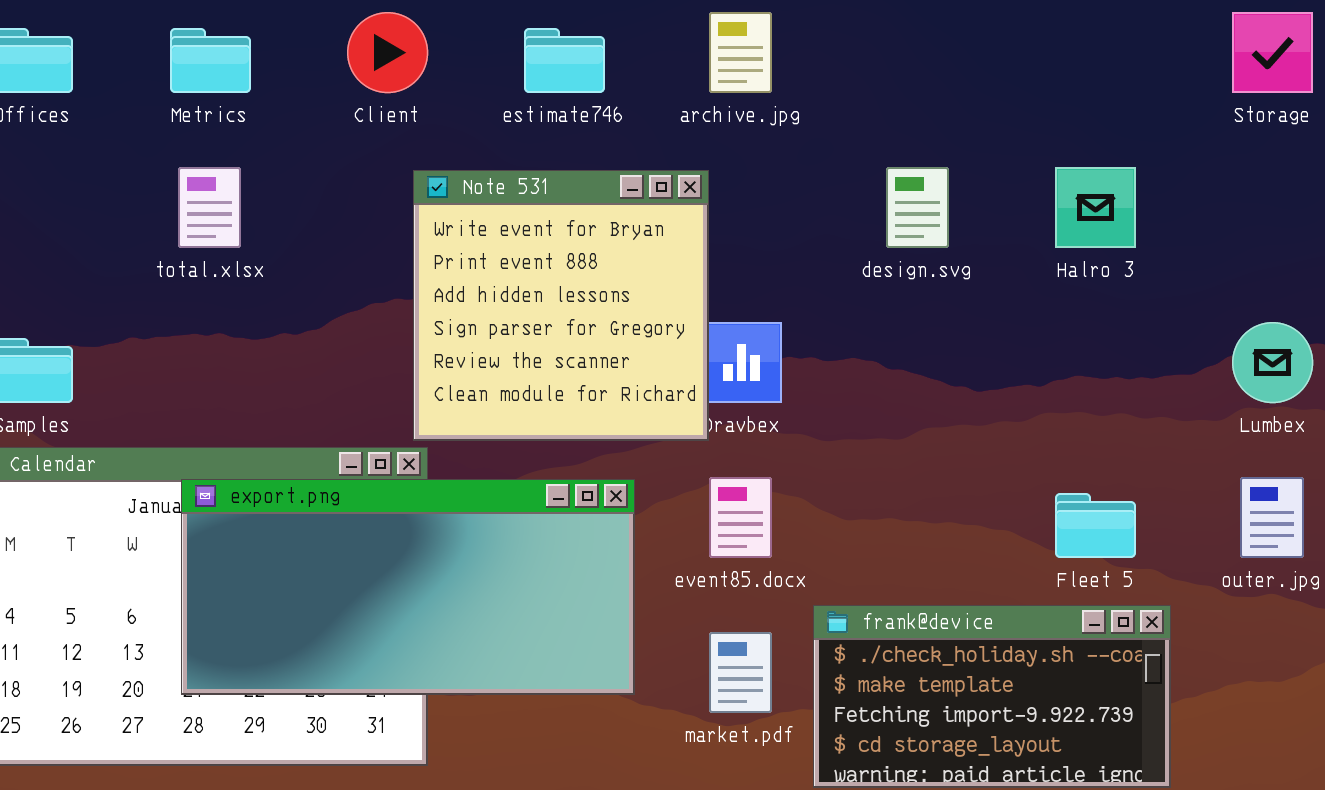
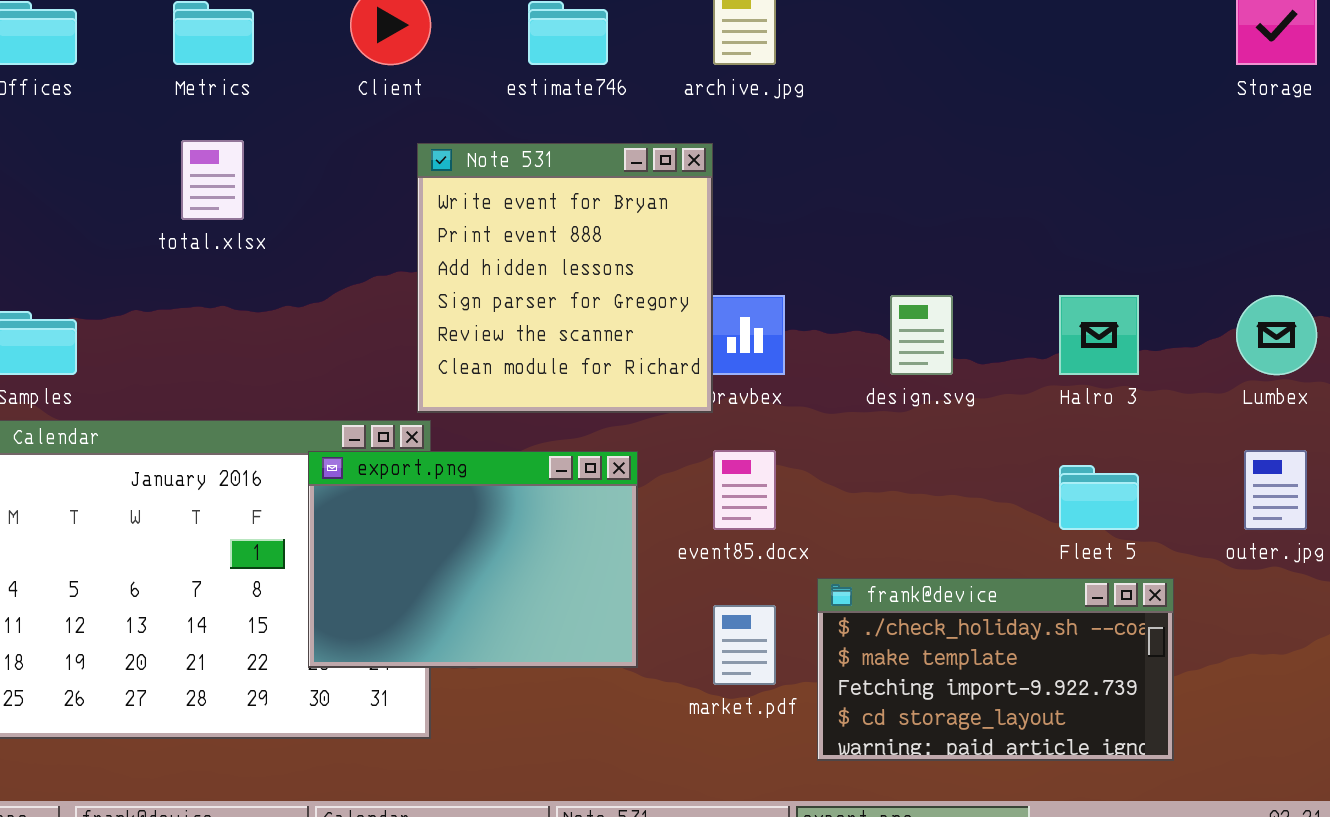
design.svg: [886,167,949,248] -> [890,295,953,375], moved
Halro 3: [1055,167,1136,248] -> [1059,295,1139,375], moved
export.png: [181,479,635,695] -> [308,451,638,668], resized

